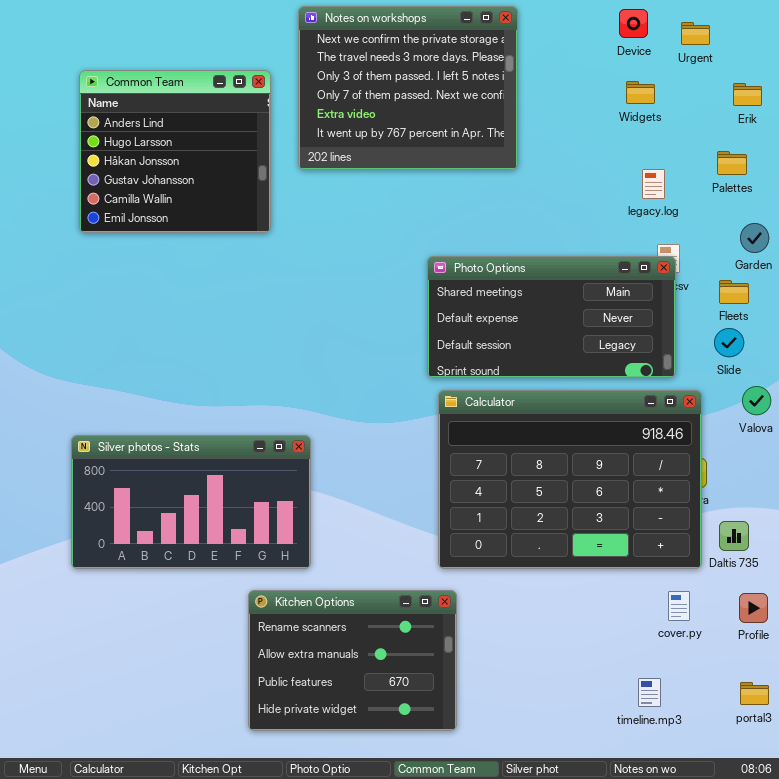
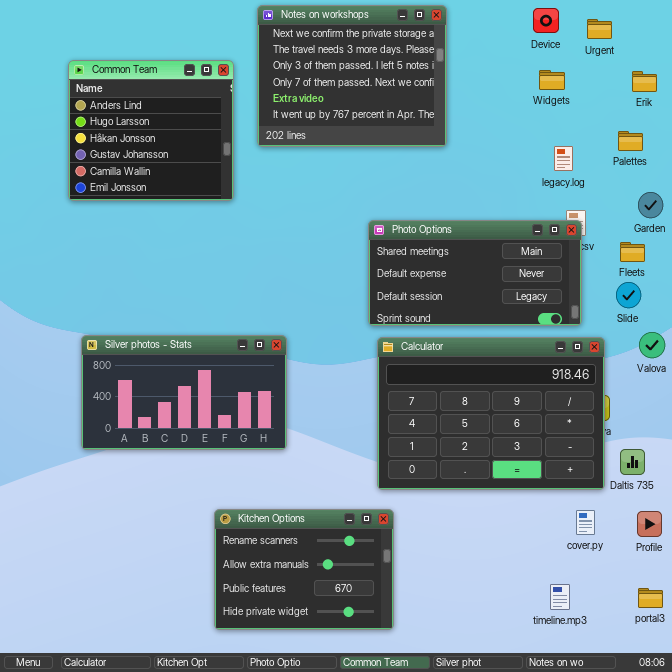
Silver photos - Stats: [71,435,311,569] -> [81,335,287,450], moved

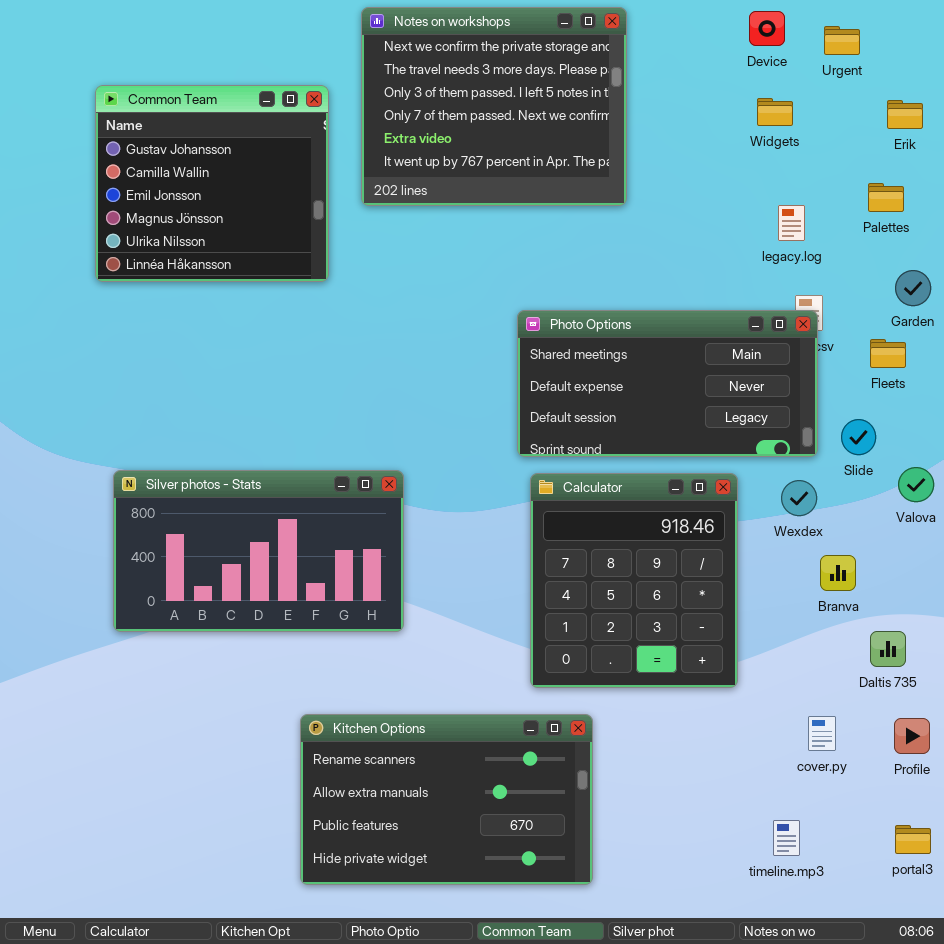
Common Team: [68,60,234,201] -> [95,85,329,282], scrolled down 3 rows
Slide: [616,282,641,308] -> [841,419,876,455], moved
Calculator: [377,337,605,490] -> [530,473,738,688], resized
Kitchen Options: [214,509,394,630] -> [300,714,593,885], resized

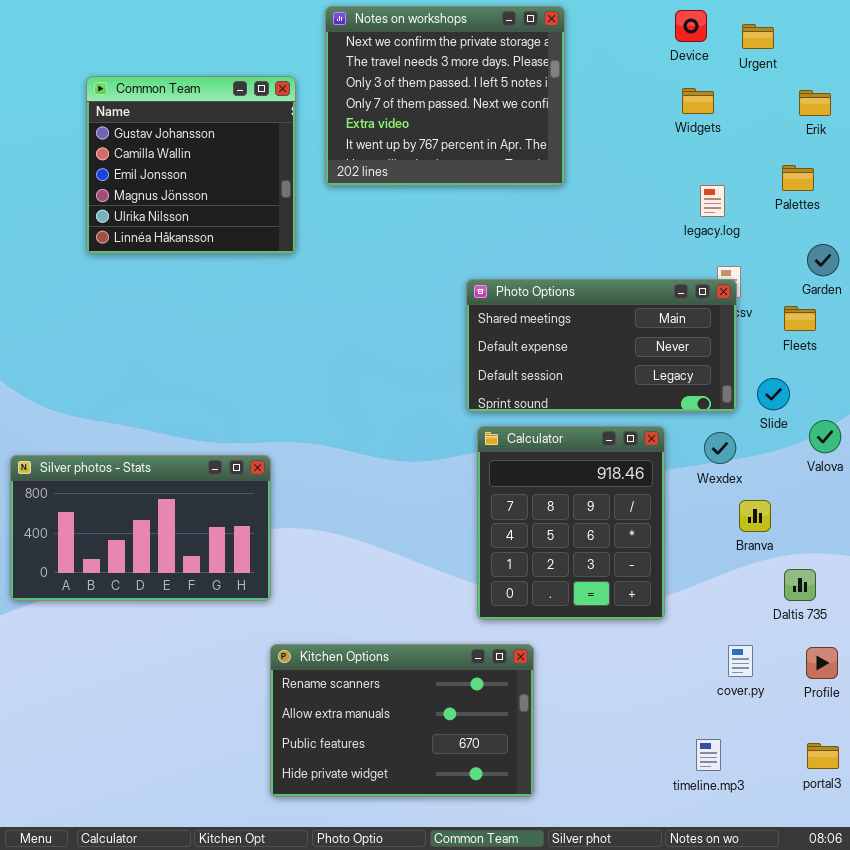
Silver photos - Stats: [113,470,404,632] -> [10,455,271,601], moved

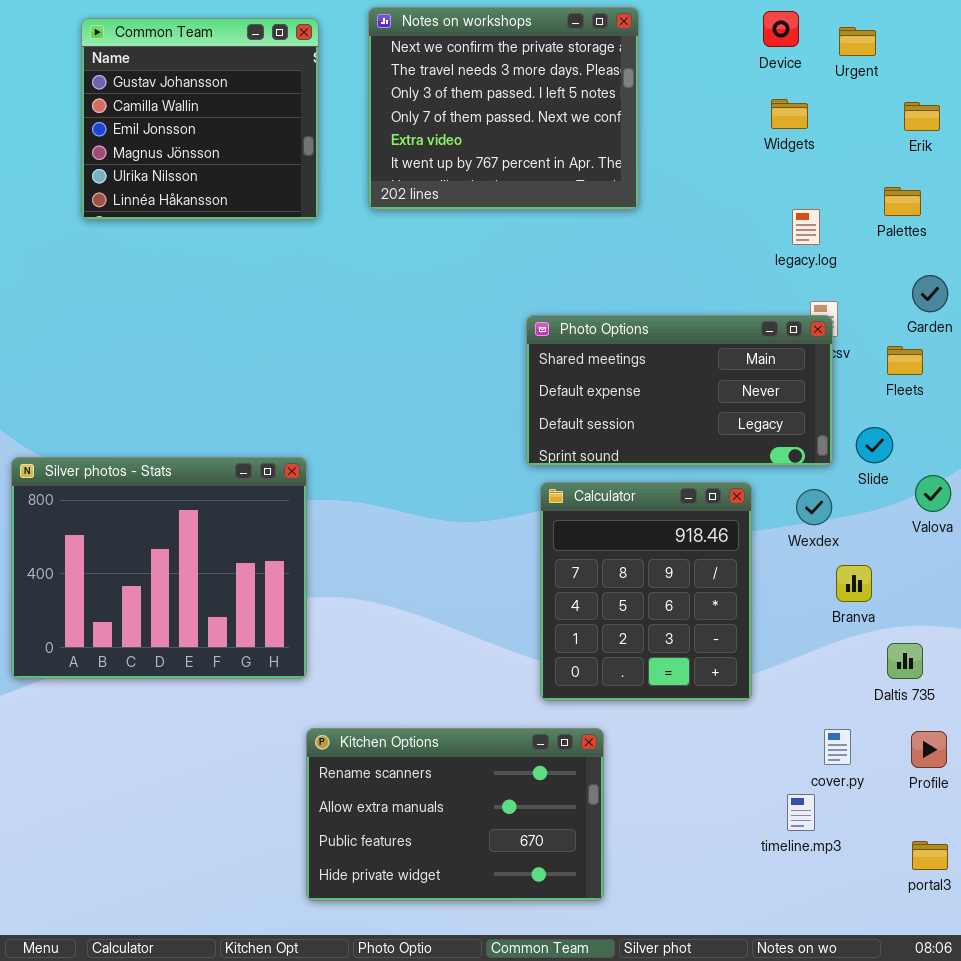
Common Team: [86,76,296,254] -> [81,18,319,220], moved
Silver photos - Stats: [10,455,271,601] -> [11,457,307,679], resized
timeline.mp3: [696,739,721,771] -> [787,794,815,831], moved

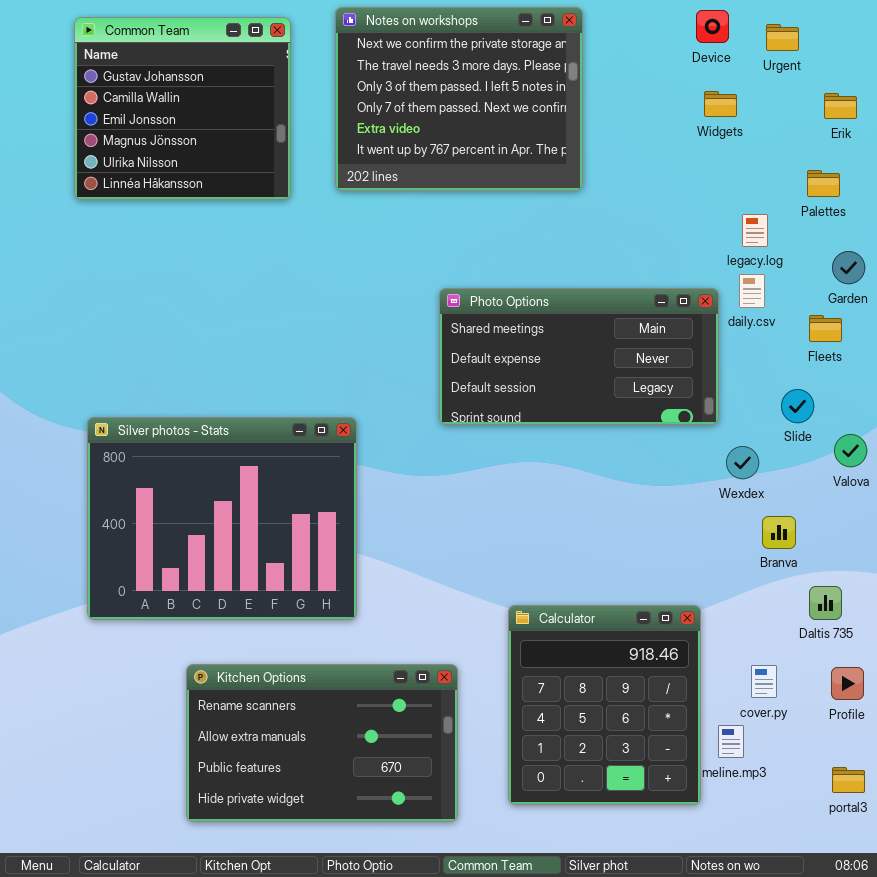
legacy.log: [792,209,820,245] -> [742,214,768,247], moved
Photo Options: [526,315,833,466] -> [439,288,719,425], moved
Silver photos - Stats: [11,457,307,679] -> [87,417,357,620], moved
Calculator: [540,482,752,701] -> [508,605,701,805], moved
Kitchen Options: [306,728,604,901] -> [186,664,458,822], moved

